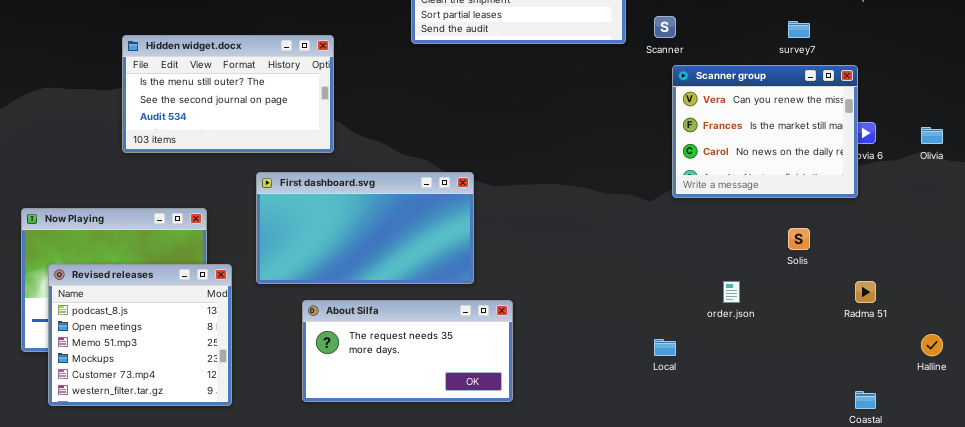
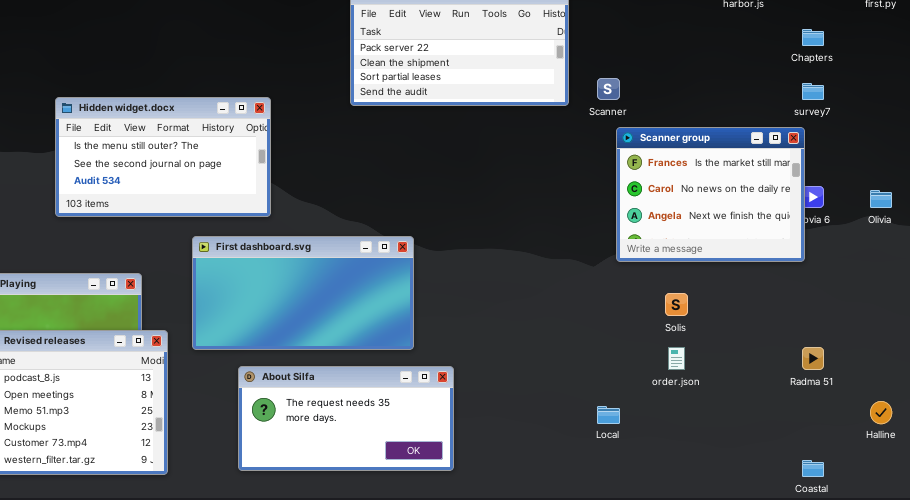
survey7: [788,21,810,38] -> [802,83,824,100], moved
Scanner group: [672,65,858,198] -> [616,127,805,262], scrolled down 1 row
Solis: [788,228,810,250] -> [665,293,688,316], moved

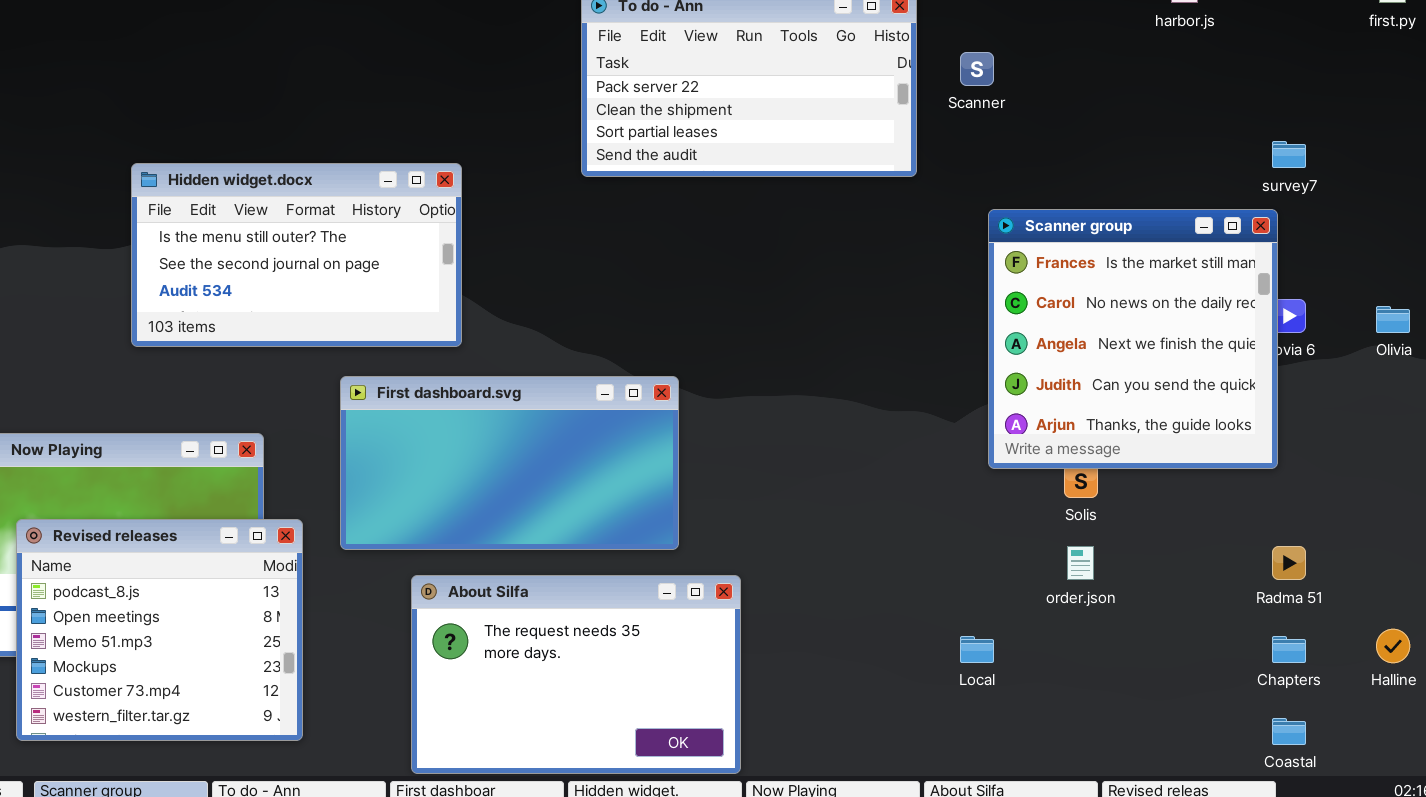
Chapters: [802,29,824,46] -> [1272,636,1306,663], moved
Scanner: [597,78,620,100] -> [960,52,994,86], moved
Scanner group: [616,127,805,262] -> [988,209,1278,469], resized
About Silfa: [238,366,454,471] -> [411,575,741,774], resized

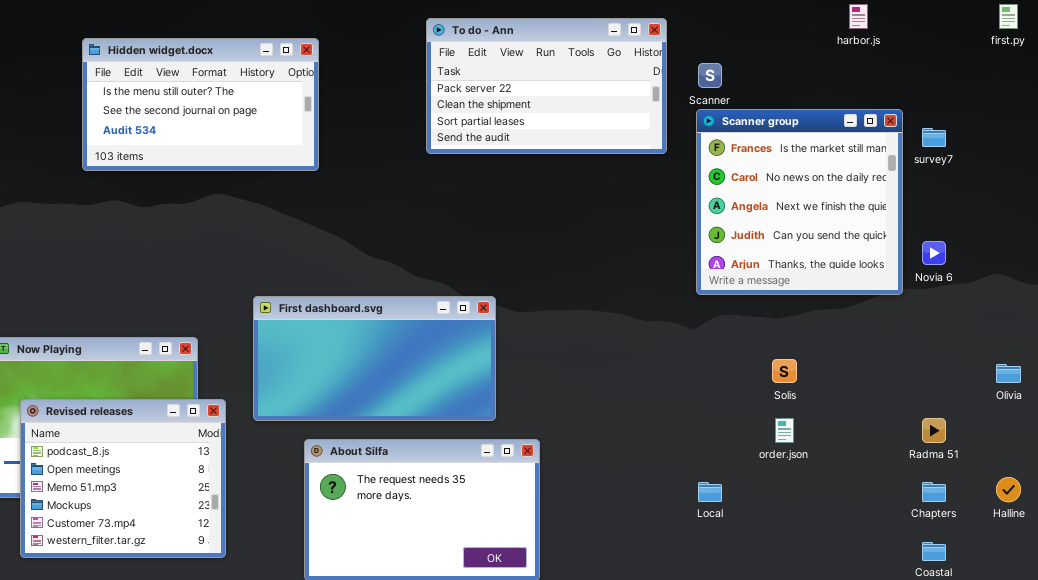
Hidden widget.docx: [131,163,462,347] -> [82,38,319,171], moved
Scanner group: [988,209,1278,469] -> [696,109,903,295], moved
Olivia: [1376,306,1410,333] -> [996,364,1021,383], moved

